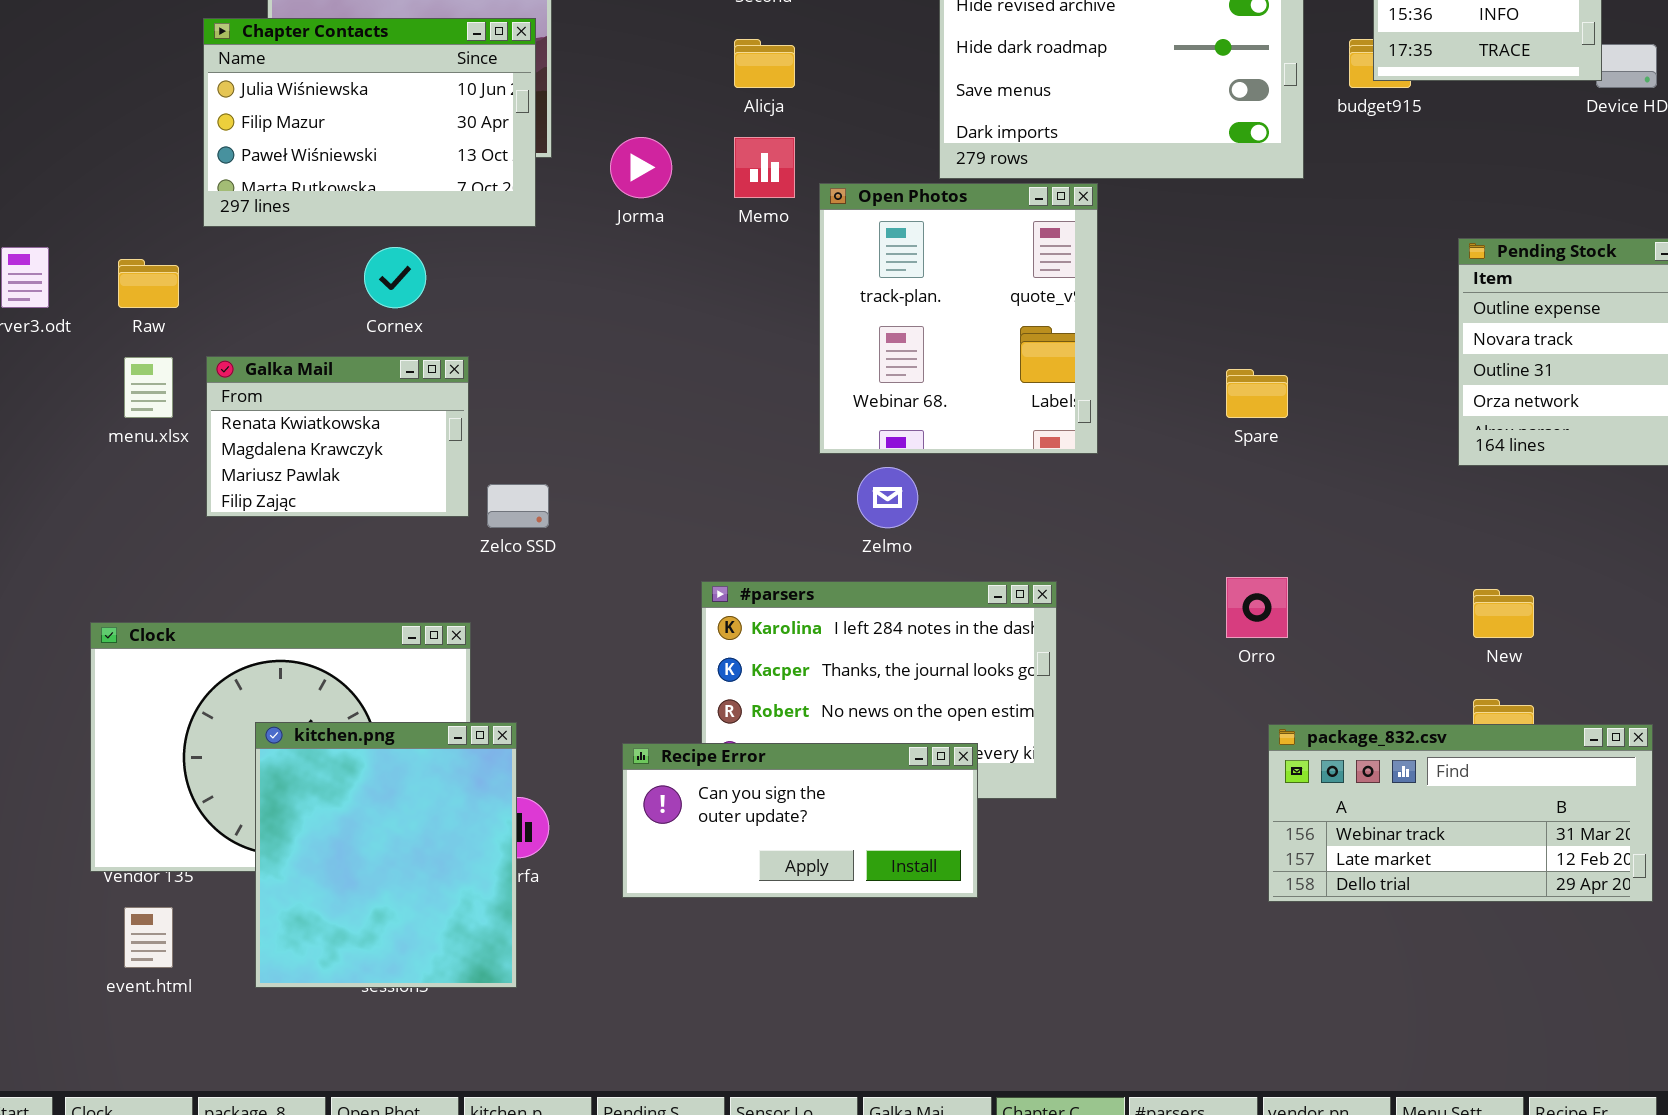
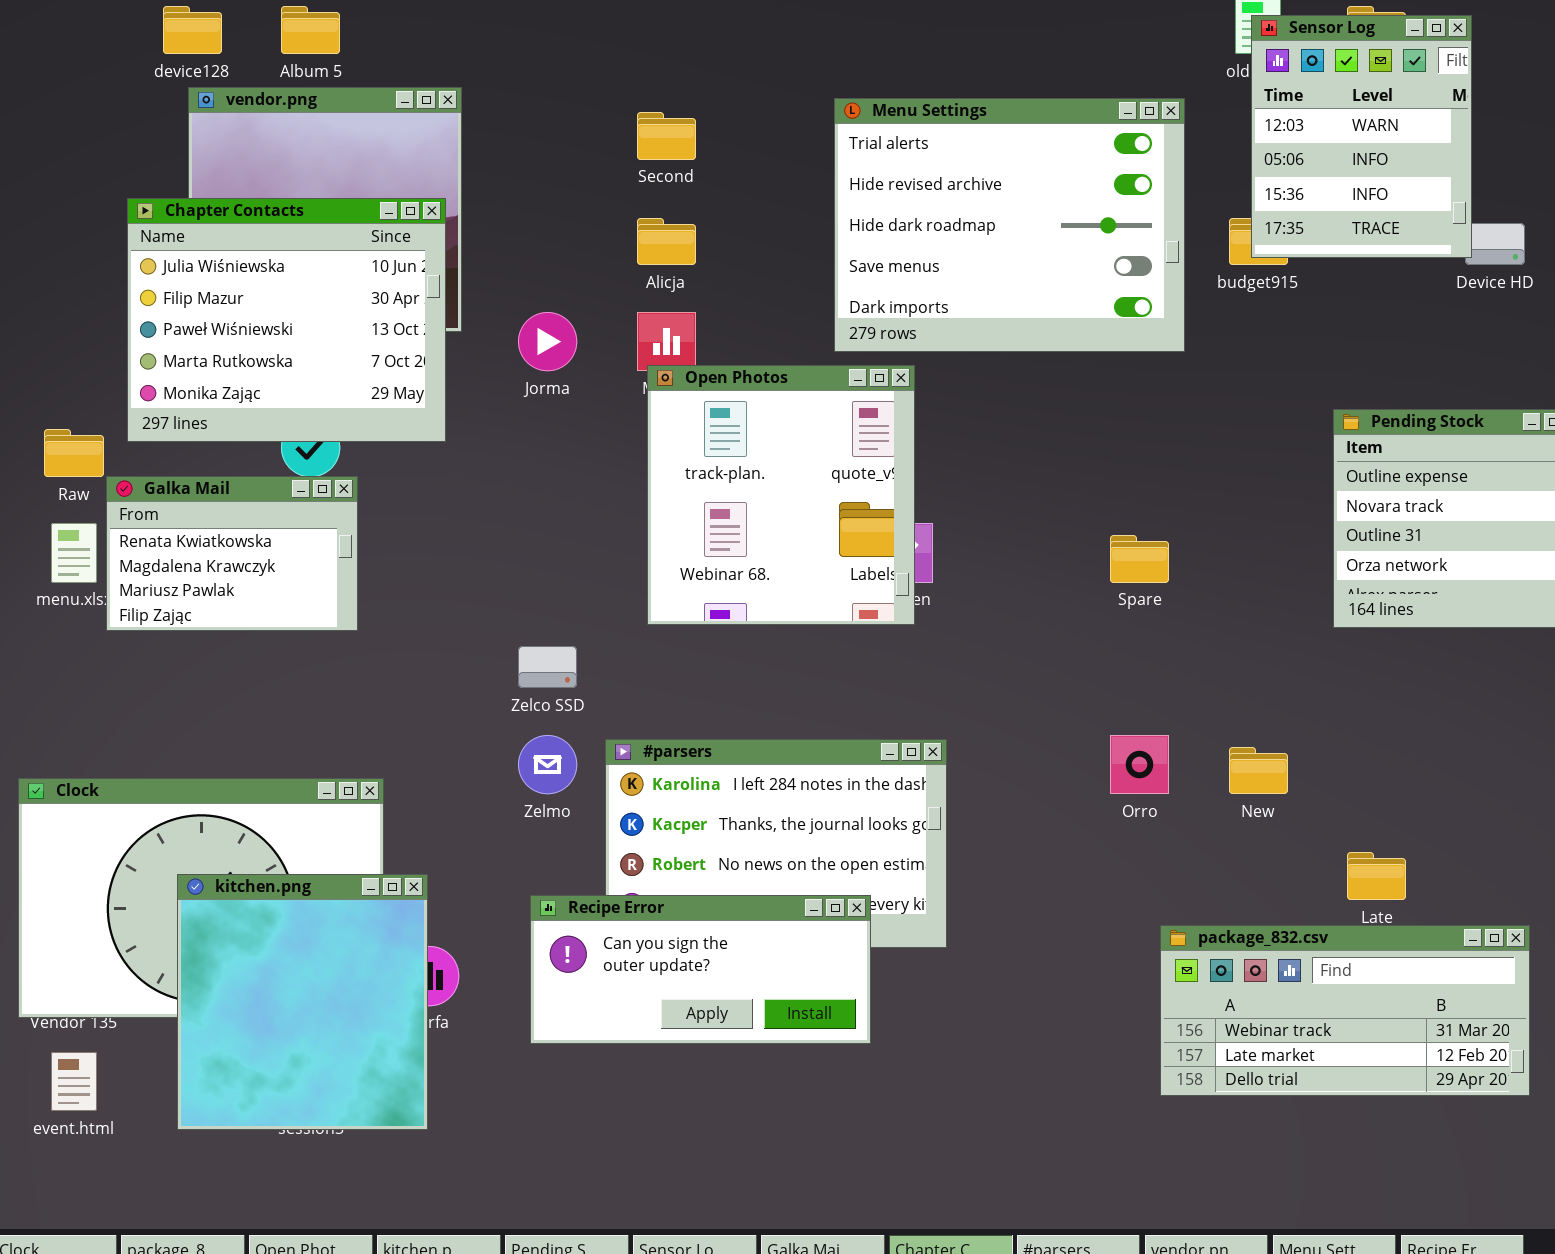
Chapter Contacts: [203,18,536,227] -> [127,198,446,442], resized
Open Photos: [819,183,1098,454] -> [647,365,915,625], moved
Galka Mail: [206,356,469,517] -> [106,476,358,631], moved
Zelmo: [857,467,918,528] -> [518,735,577,794], moved
Zelco SSD: [487,484,549,528] -> [518,646,577,688], moved
New: [1473,589,1534,638] -> [1229,747,1288,794], moved
package_832.csv: [1268,724,1653,902] -> [1160,925,1530,1096], moved

